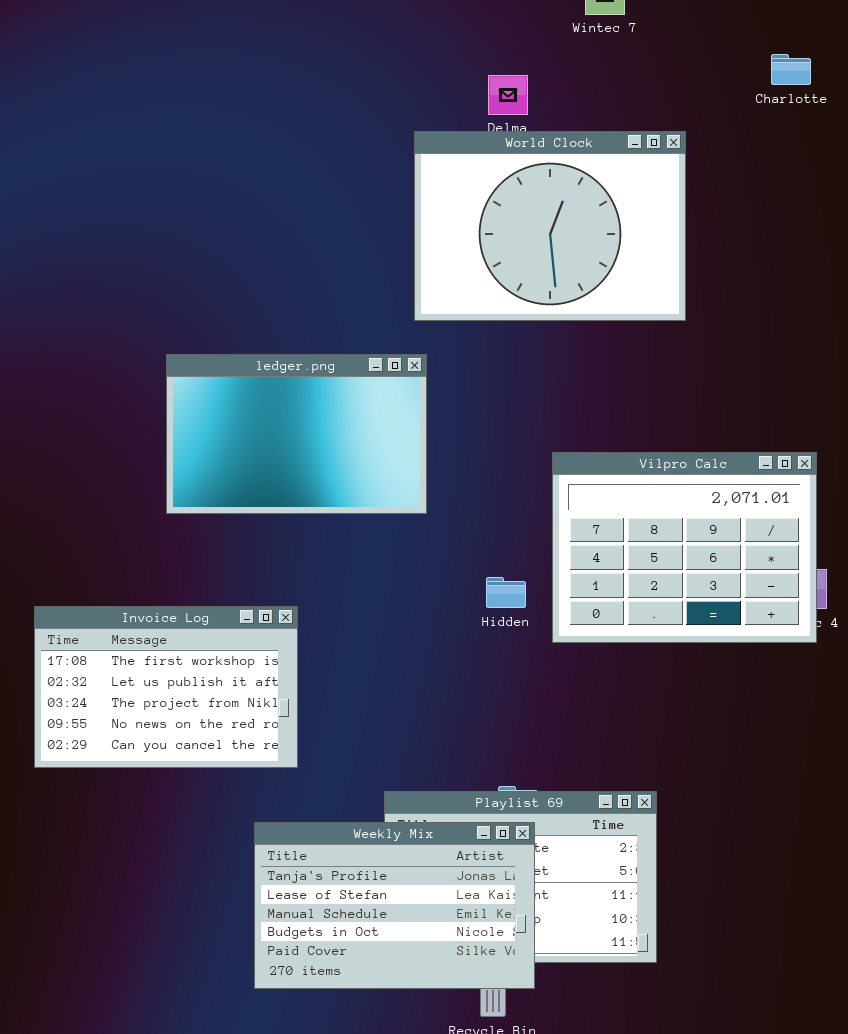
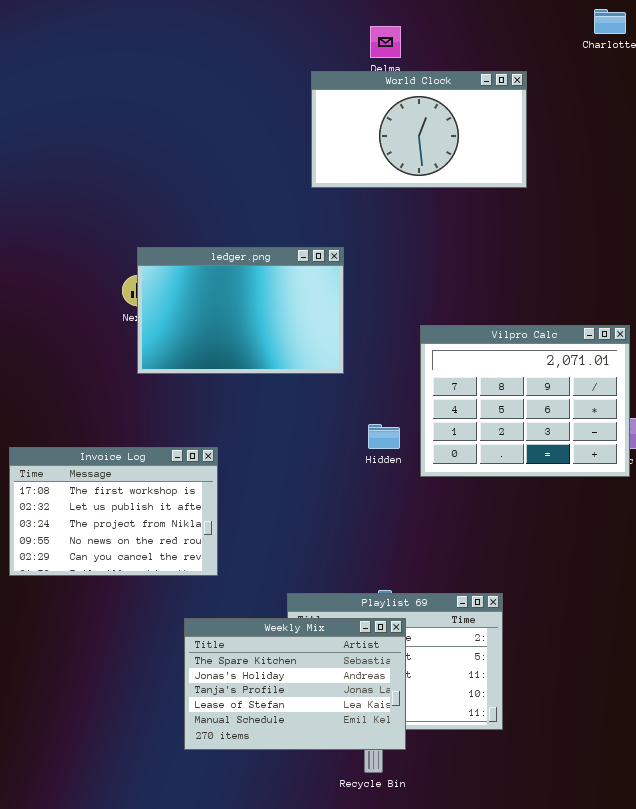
World Clock: [414,131,686,321] -> [311,71,527,188], resized
ledger.png: [166,354,427,514] -> [137,247,344,374], moved
Weekly Mix: [254,822,535,989] -> [184,618,406,750], scrolled up 2 rows

